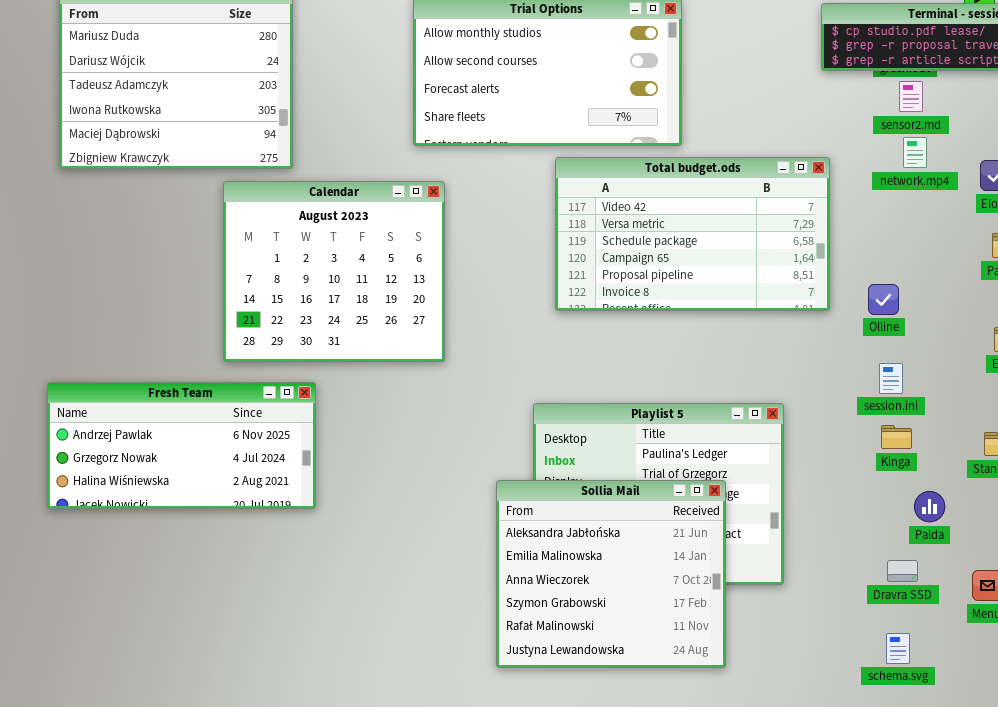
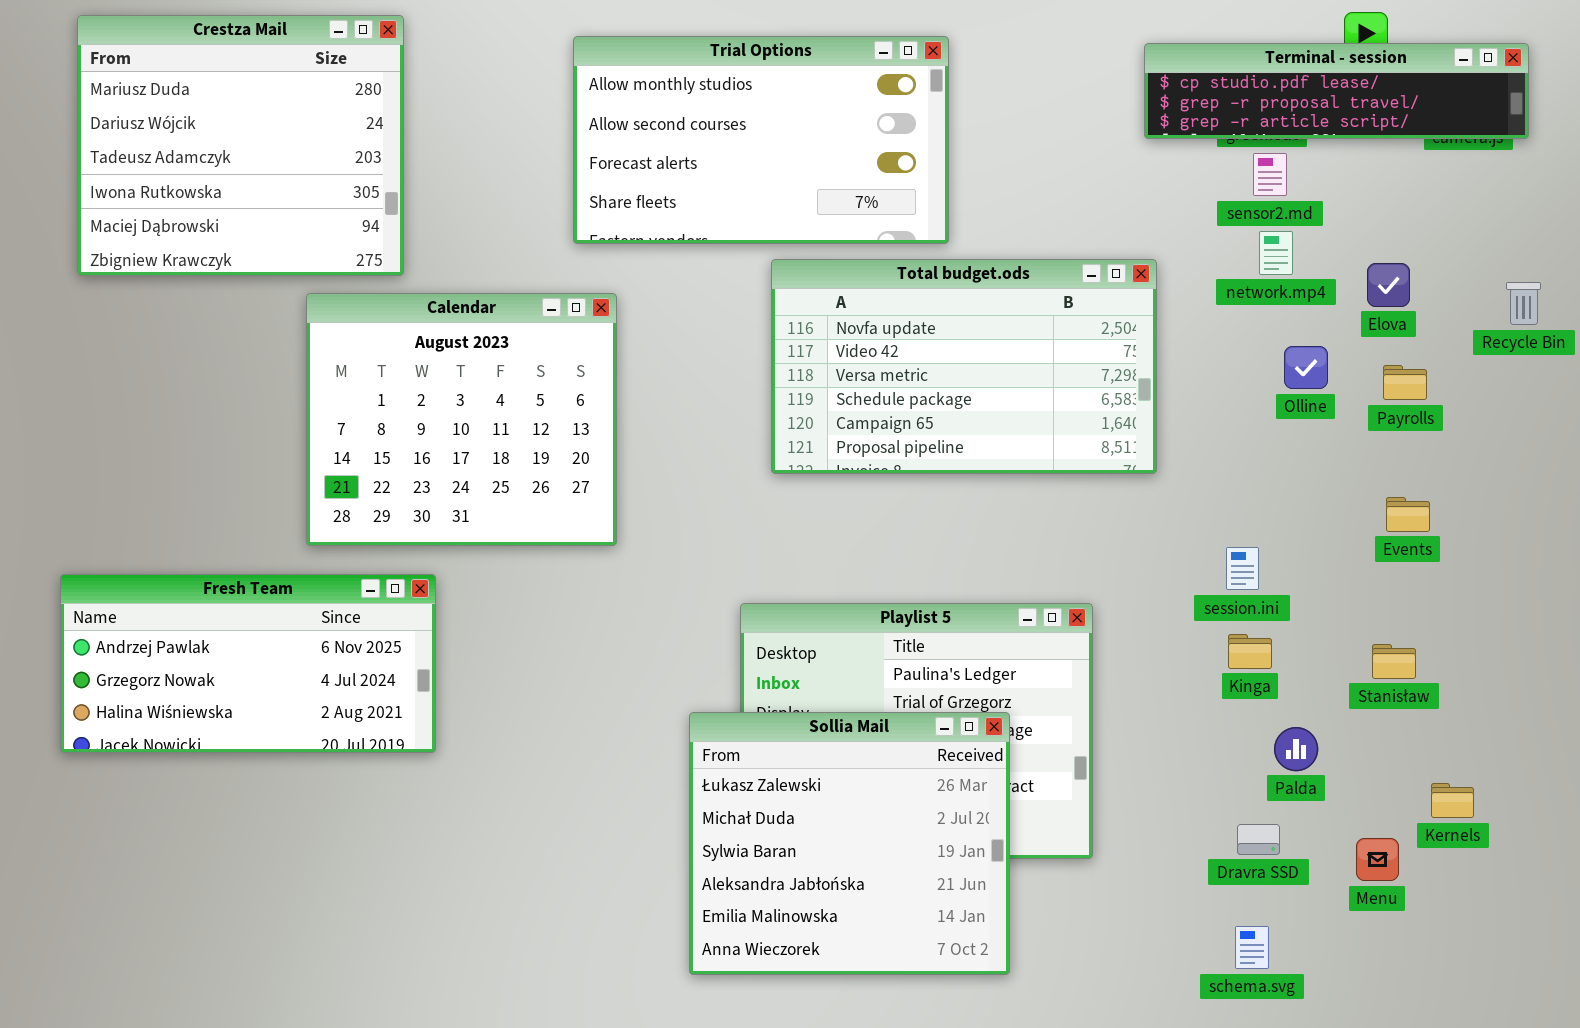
Total budget.ods: [555,157,830,311] -> [771,259,1157,474], scrolled up 1 row
Olline: [868,284,899,315] -> [1284,346,1328,389], moved
Sollia Mail: [496,480,726,668] -> [689,712,1010,975], scrolled up 3 rows

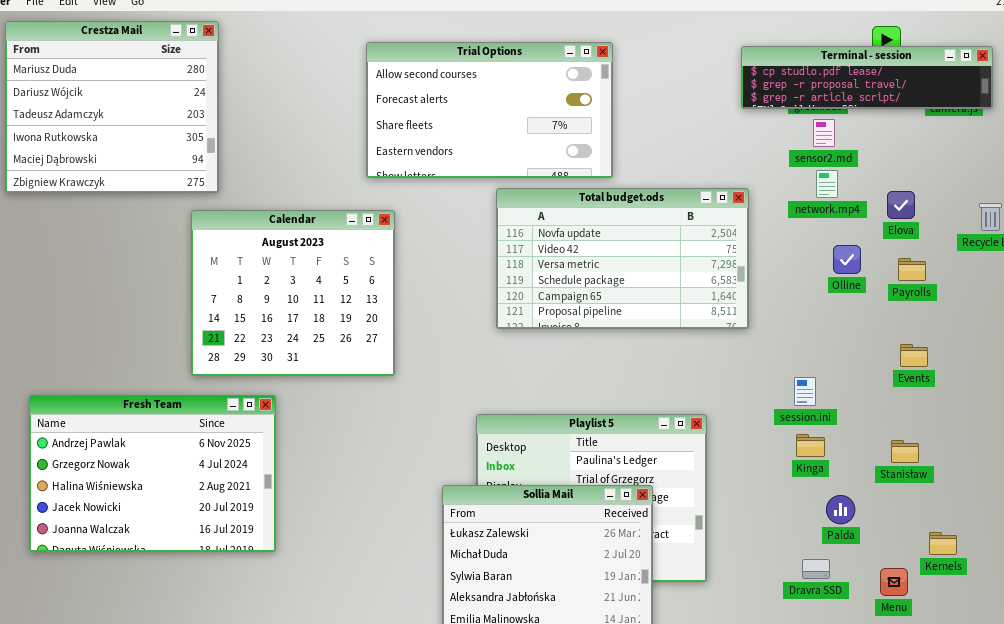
Crestza Mail: [77,15,404,276] -> [5,21,219,193], moved
Trial Options: [573,36,949,244] -> [366,42,613,178], scrolled down 1 row
Fresh Team: [60,574,436,753] -> [29,395,276,552], resized

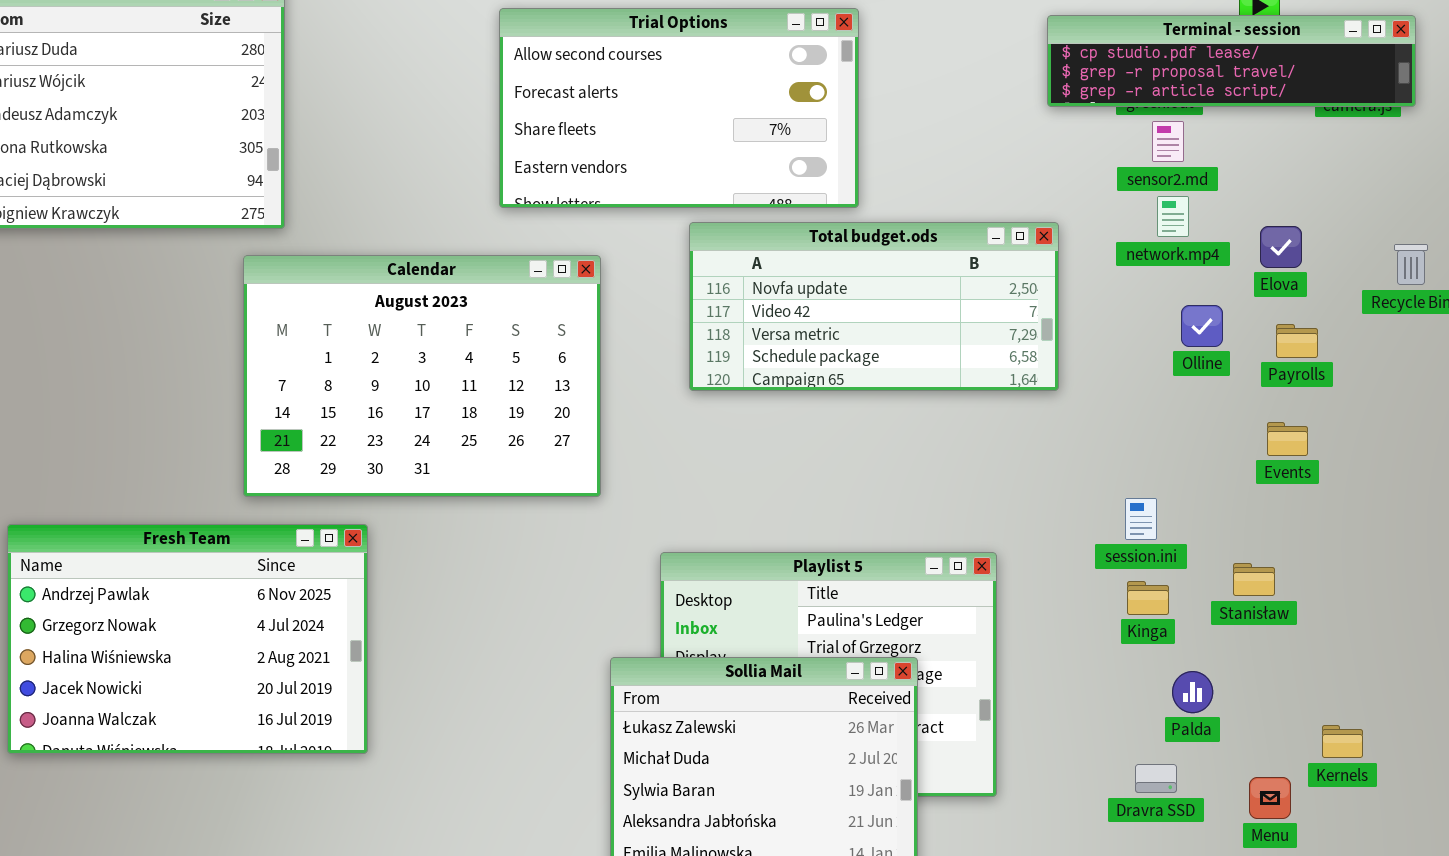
Total budget.ods: [496,188,749,329] -> [689,222,1059,391], resized
Calendar: [191,210,395,376] -> [243,255,601,497], resized
Events: [900,344,928,367] -> [1267,422,1308,456], moved
Stanisław: [891,440,919,463] -> [1233,563,1275,596], moved

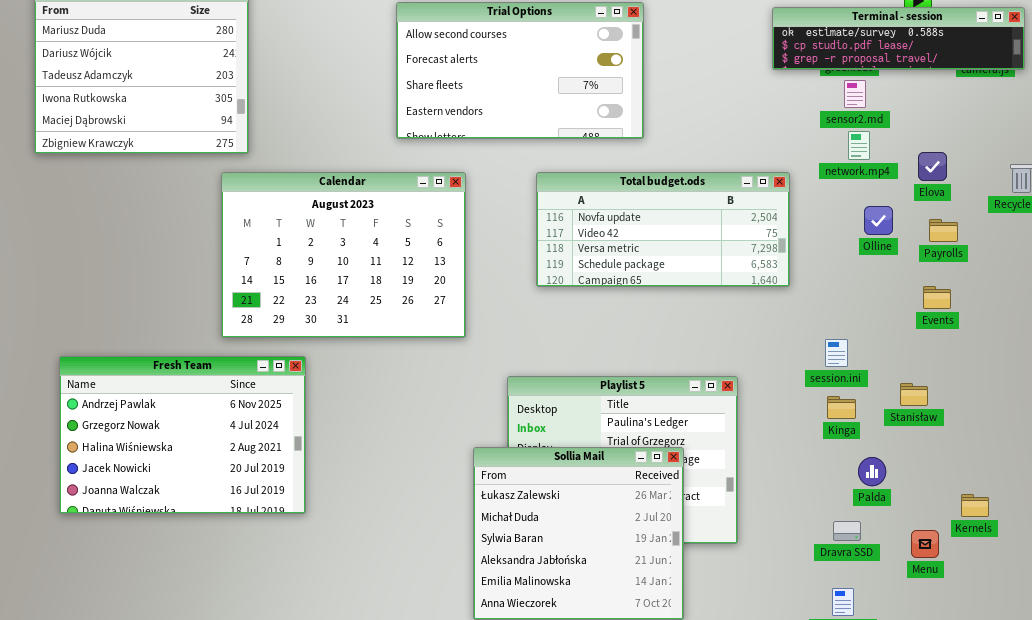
Terminal - session: [1047,15,1416,107] -> [772,7,1025,70], scrolled up 1 row
Total budget.ods: [689,222,1059,391] -> [536,172,790,287], moved

